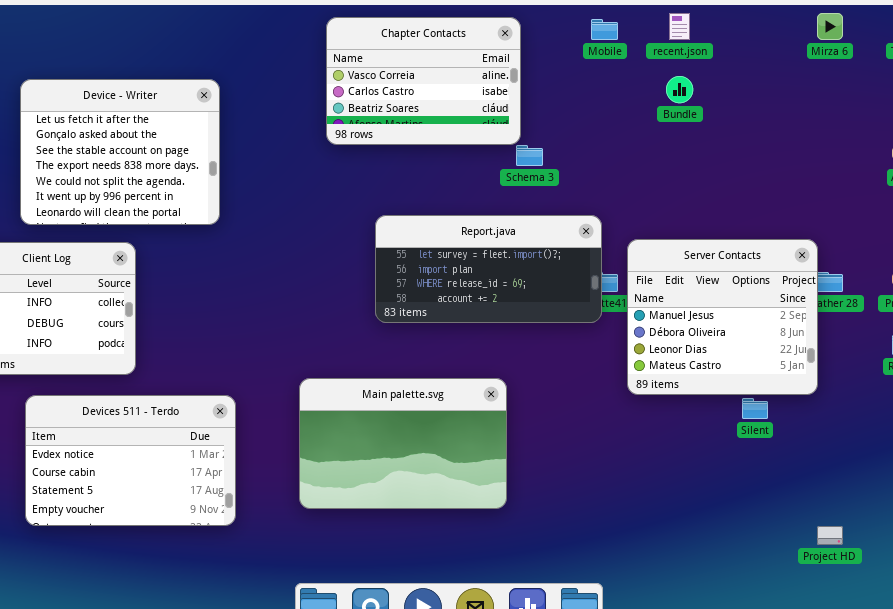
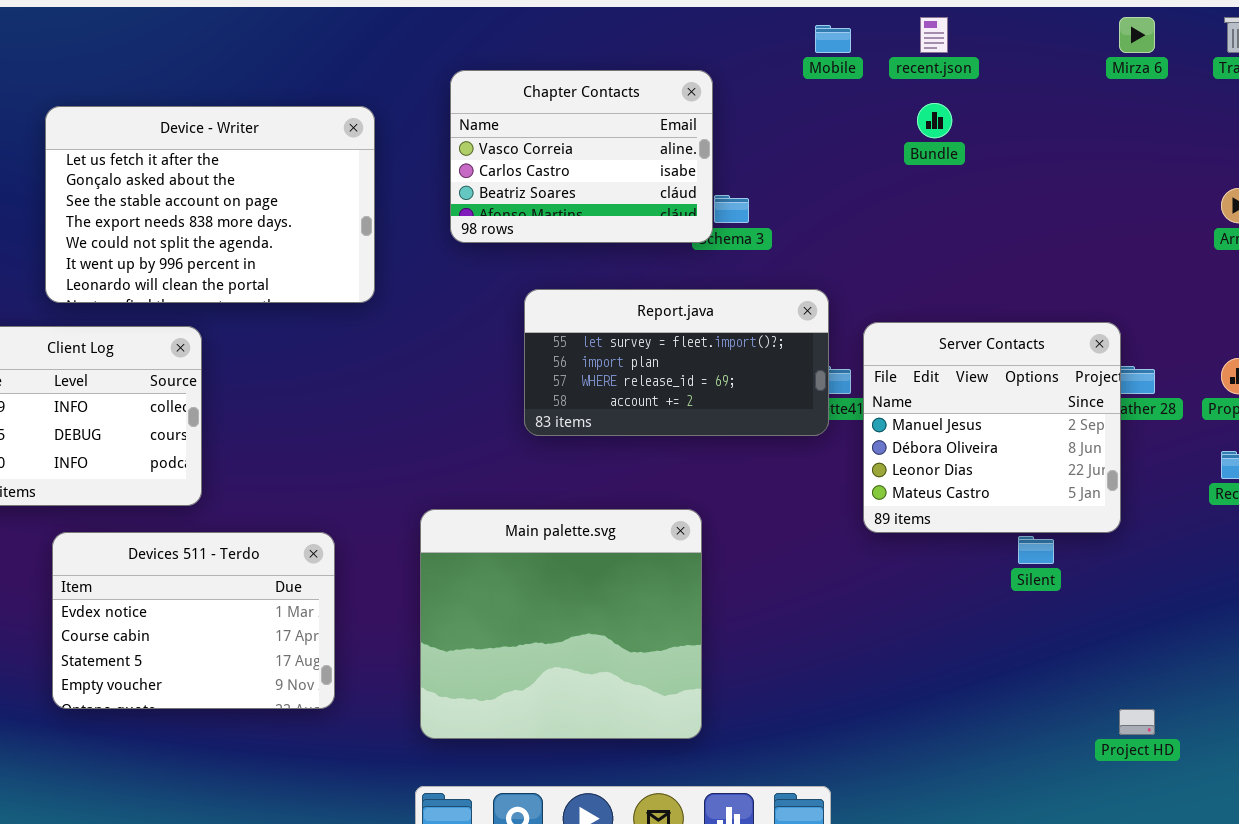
Chapter Contacts: [326,17,521,145] -> [450,70,713,243], moved
Device - Writer: [20,79,220,225] -> [45,106,375,303], resized
Main palette.svg: [299,378,507,509] -> [420,509,702,739], resized

